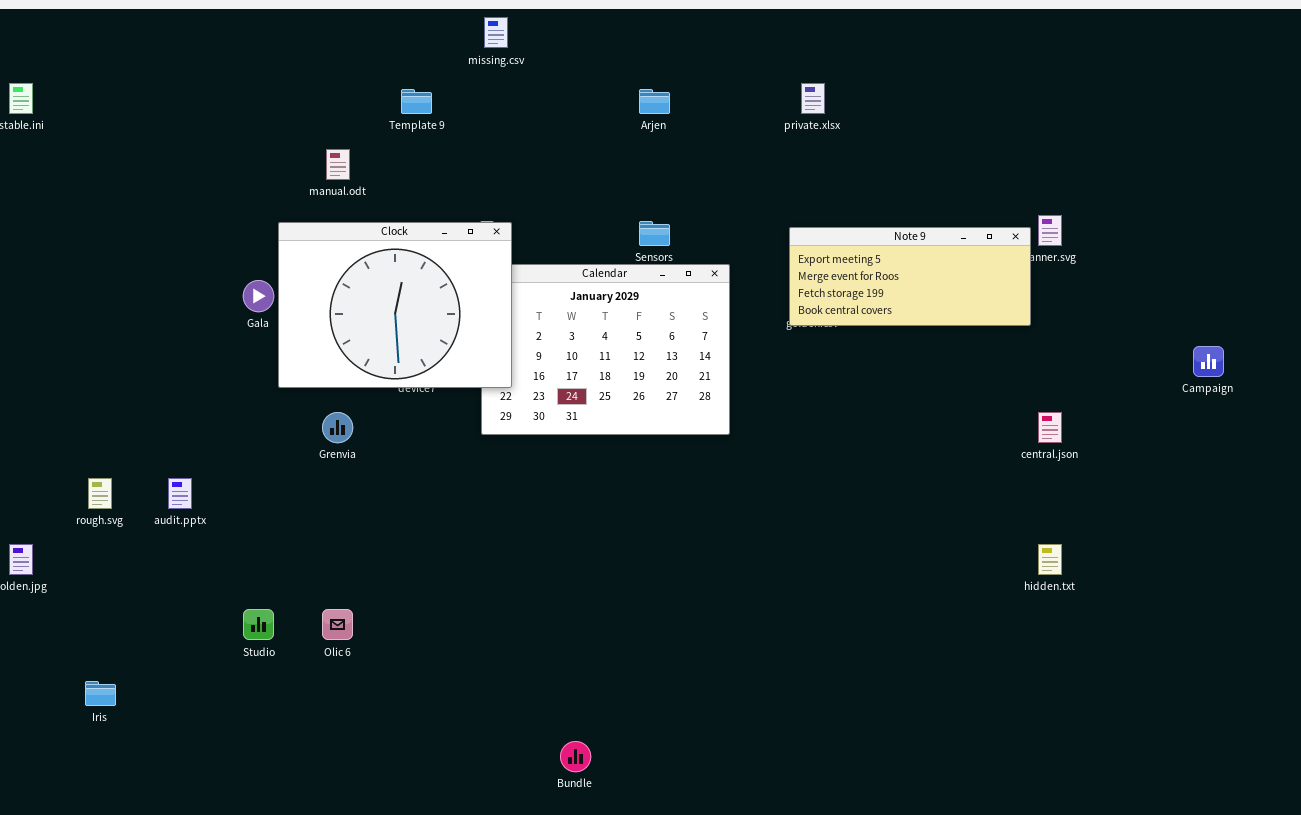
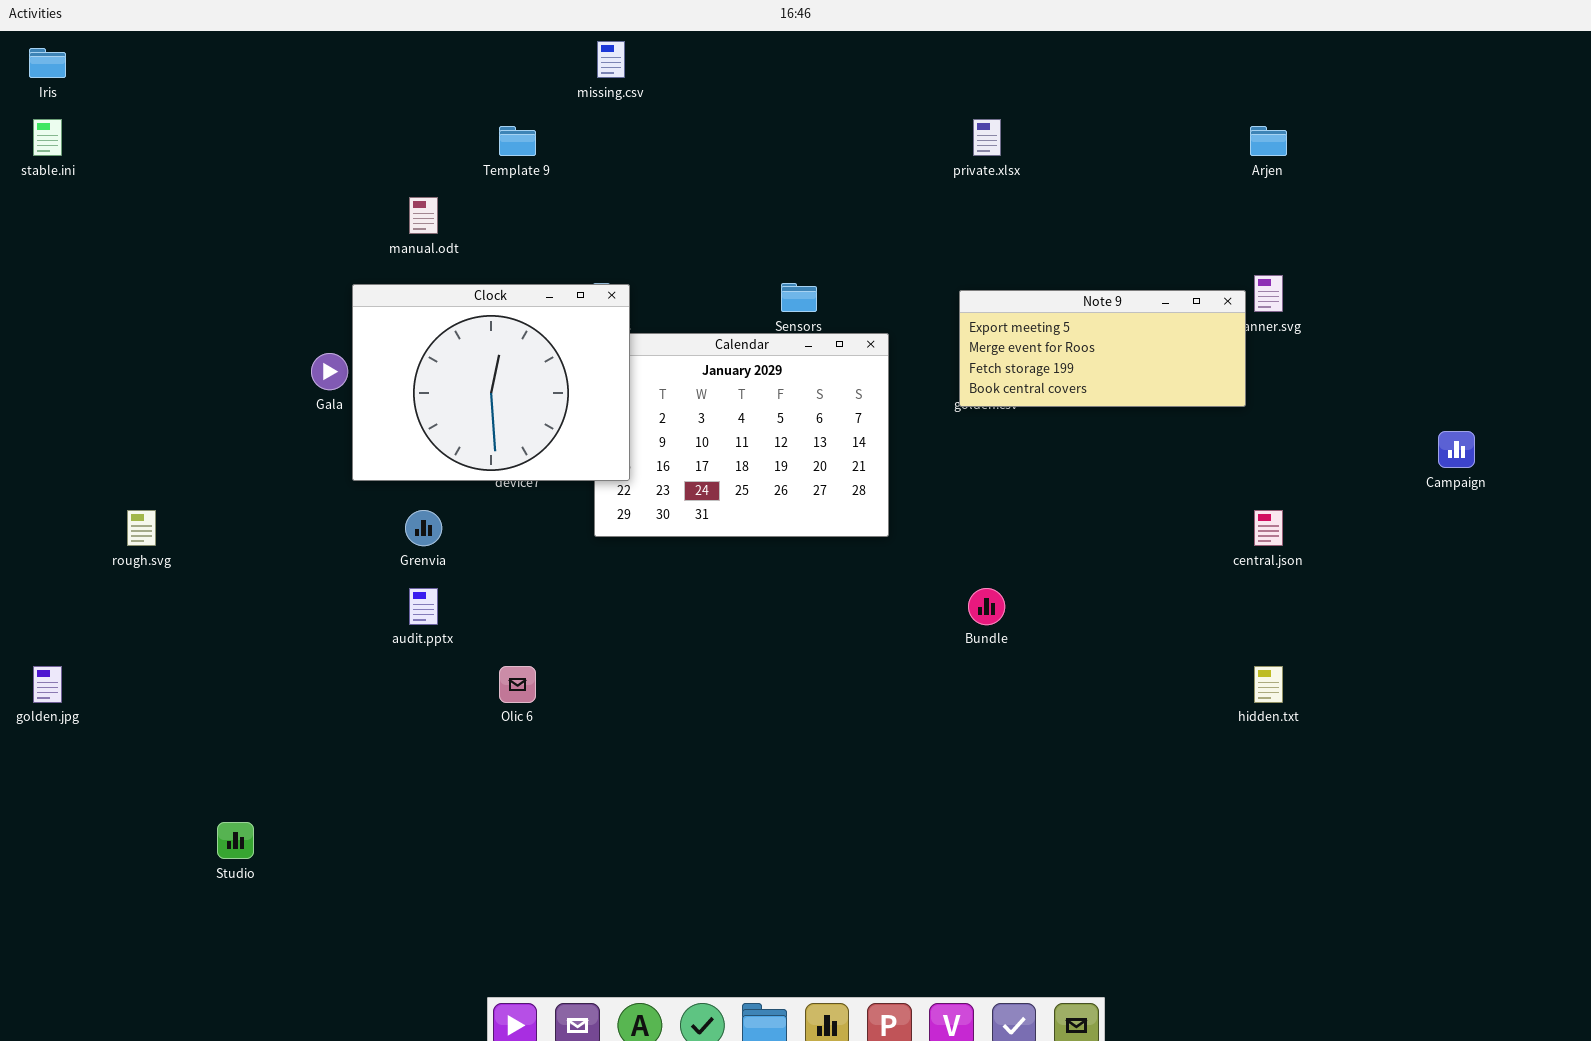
Arjen: [639,89,670,114] -> [1250,126,1287,156], moved
rough.svg: [88,478,112,509] -> [127,510,156,546], moved
audit.pptx: [168,478,192,509] -> [409,588,438,625], moved
Studio: [243,609,274,640] -> [217,822,254,859], moved
Olic 6: [322,609,353,640] -> [499,666,536,703], moved
Iris: [85,681,116,706] -> [29,48,66,78], moved
Bundle: [560,741,591,772] -> [968,588,1005,625], moved

